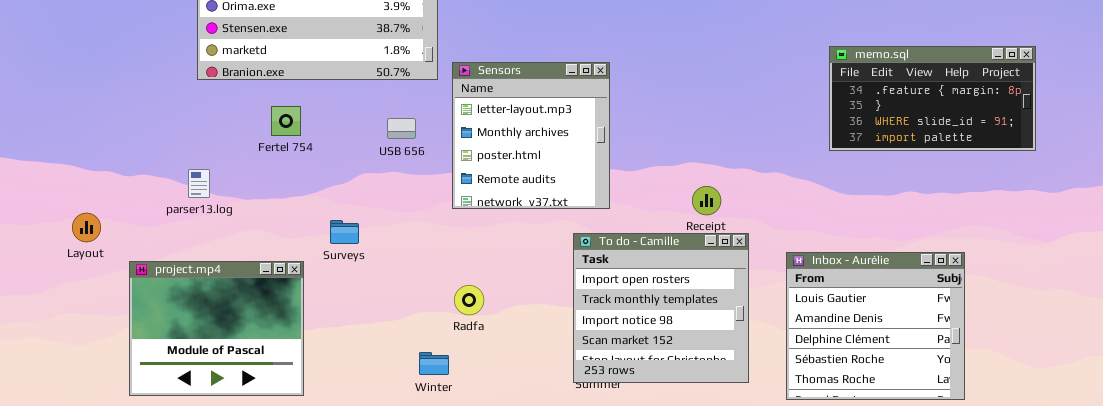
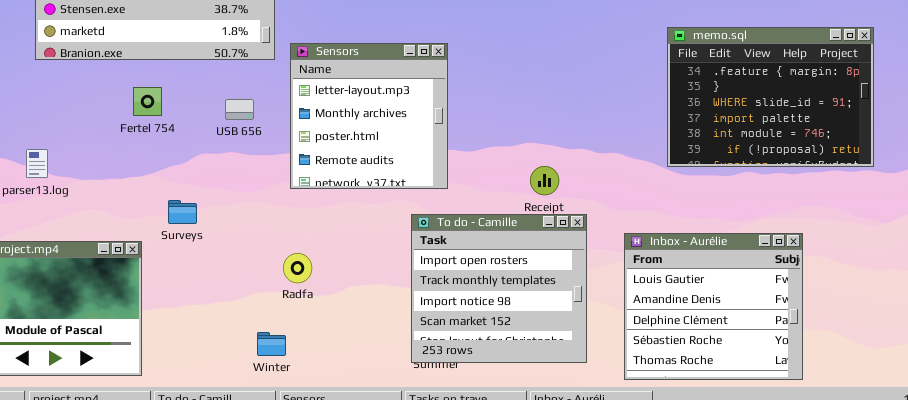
memo.sql: [829,46,1036,151] -> [667,27,874,167], resized
Fertel 754: [271,106,301,136] -> [133,87,162,116], moved
Radfa: [454,285,484,315] -> [283,253,312,283], moved

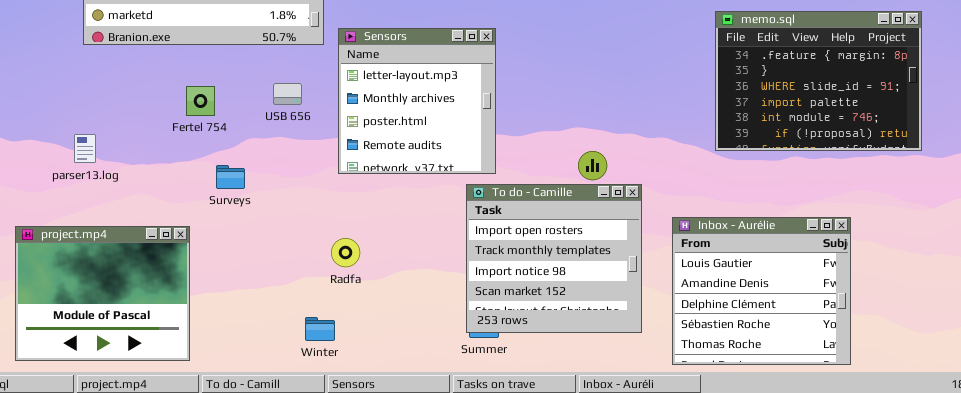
Fertel 754: [133,87,162,116] -> [186,86,215,116], moved
Surveys: [168,200,197,224] -> [216,165,245,189], moved
To do - Camille: [411,214,587,363] -> [466,184,642,333], moved

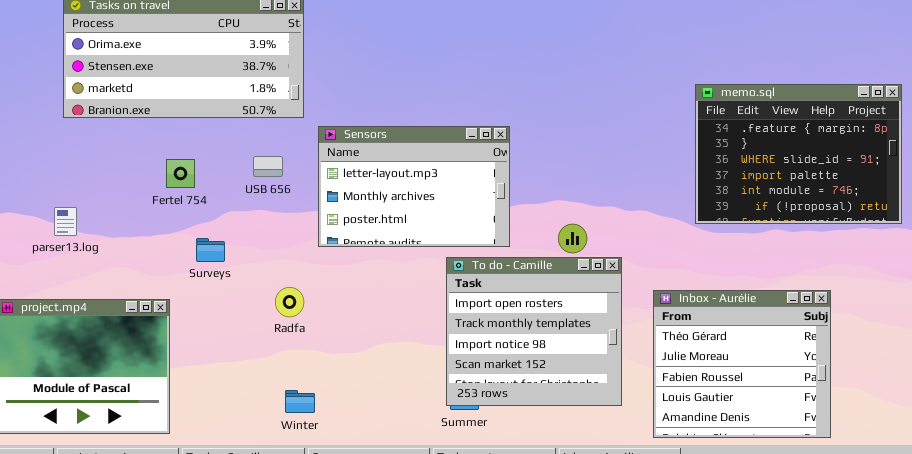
Sensors: [338,28,496,174] -> [318,126,510,247], resized
Inbox - Aurélie: [672,217,851,365] -> [653,290,831,438], scrolled up 3 rows
Radfa: [331,238,360,267] -> [275,287,304,317], moved

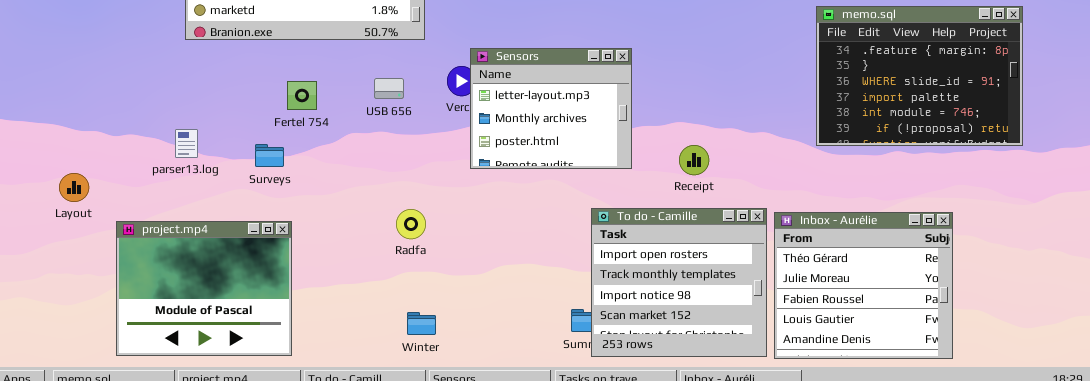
Sensors: [318,126,510,247] -> [470,48,632,169], resized
Surveys: [196,238,225,262] -> [255,144,284,167], moved
To do - Camille: [446,257,622,406] -> [591,208,767,357], moved

